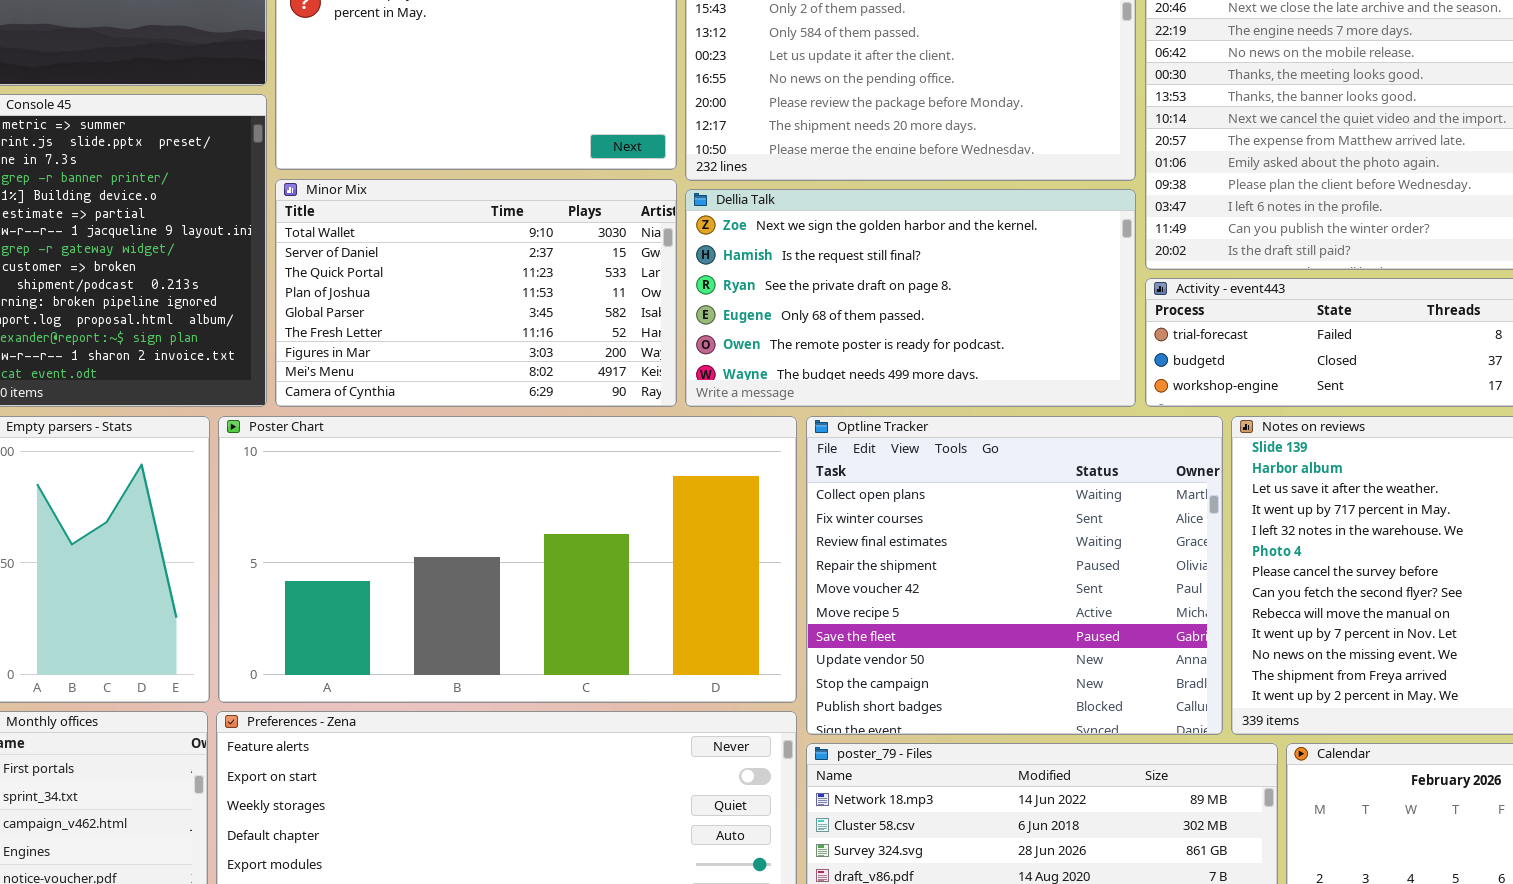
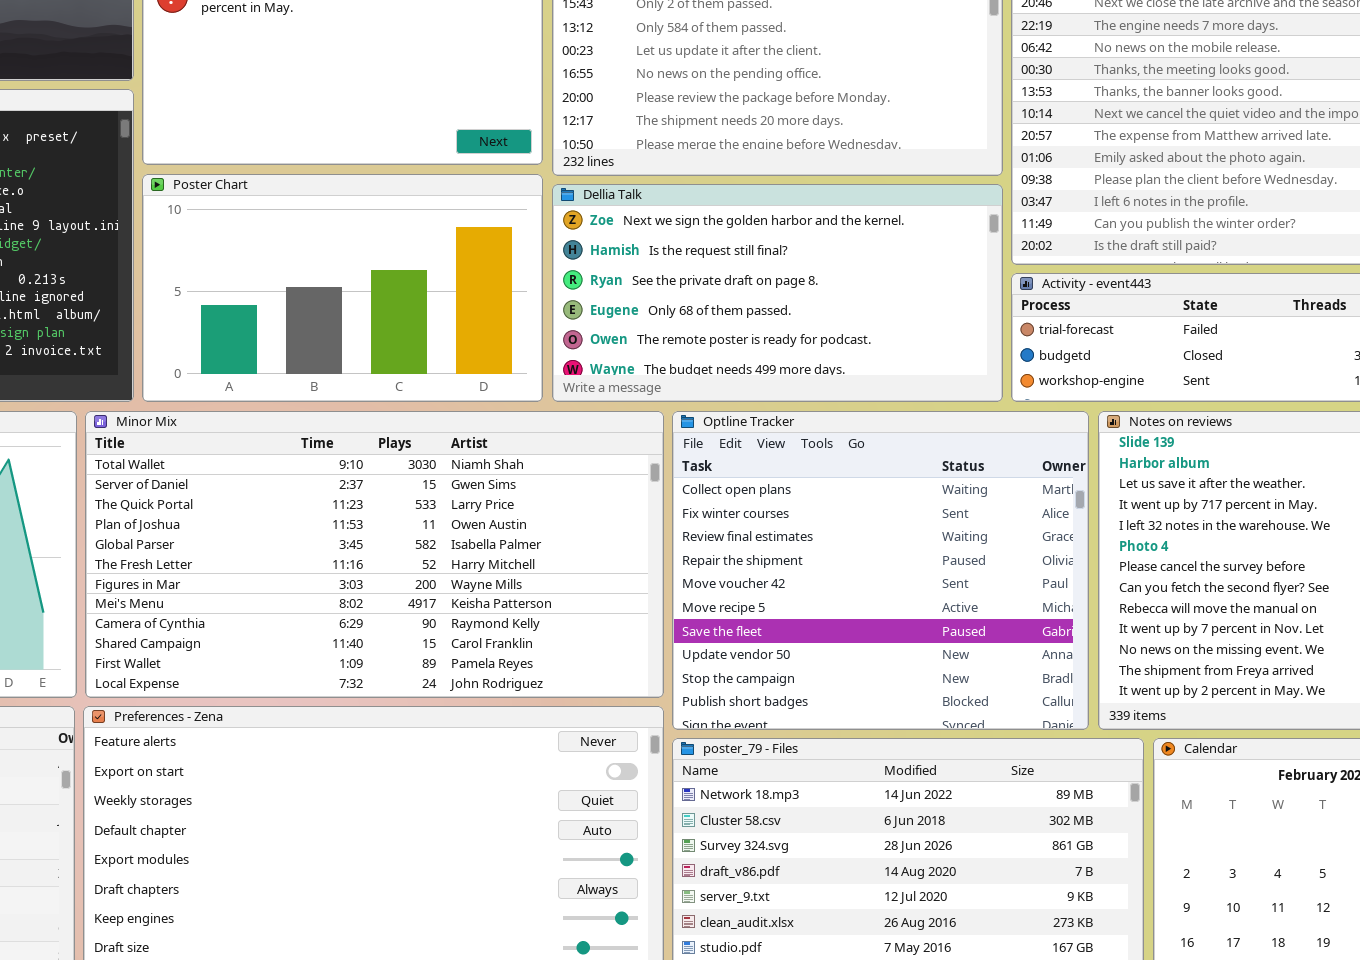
Minor Mix: [275,179,677,407] -> [85,411,664,698], moved, resized
Poster Chart: [218,416,797,703] -> [142,174,543,402], moved, resized

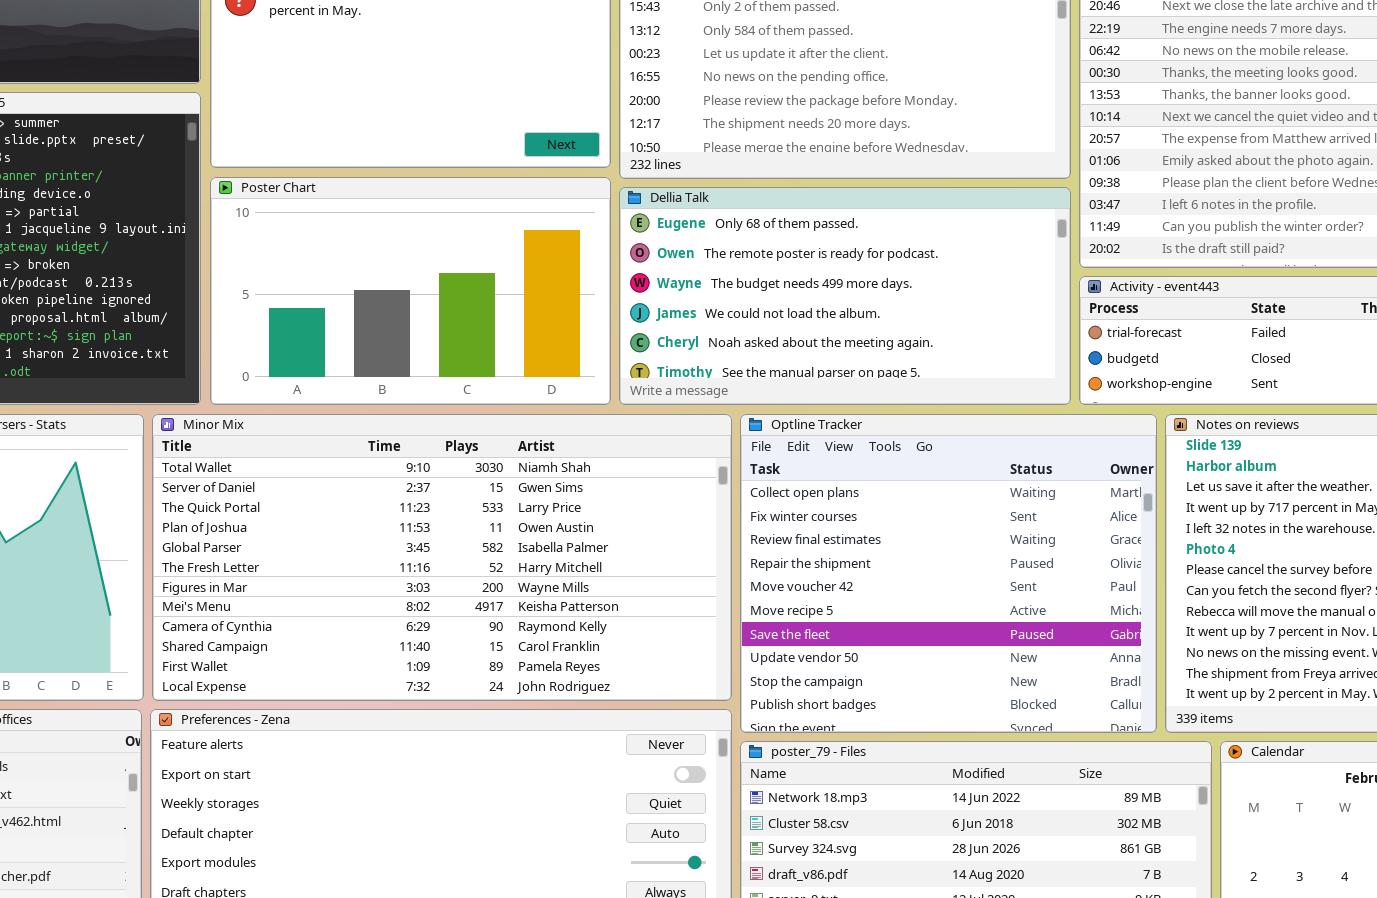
Dellia Talk: [552,184,1003,402] -> [619,187,1071,405], scrolled down 3 rows

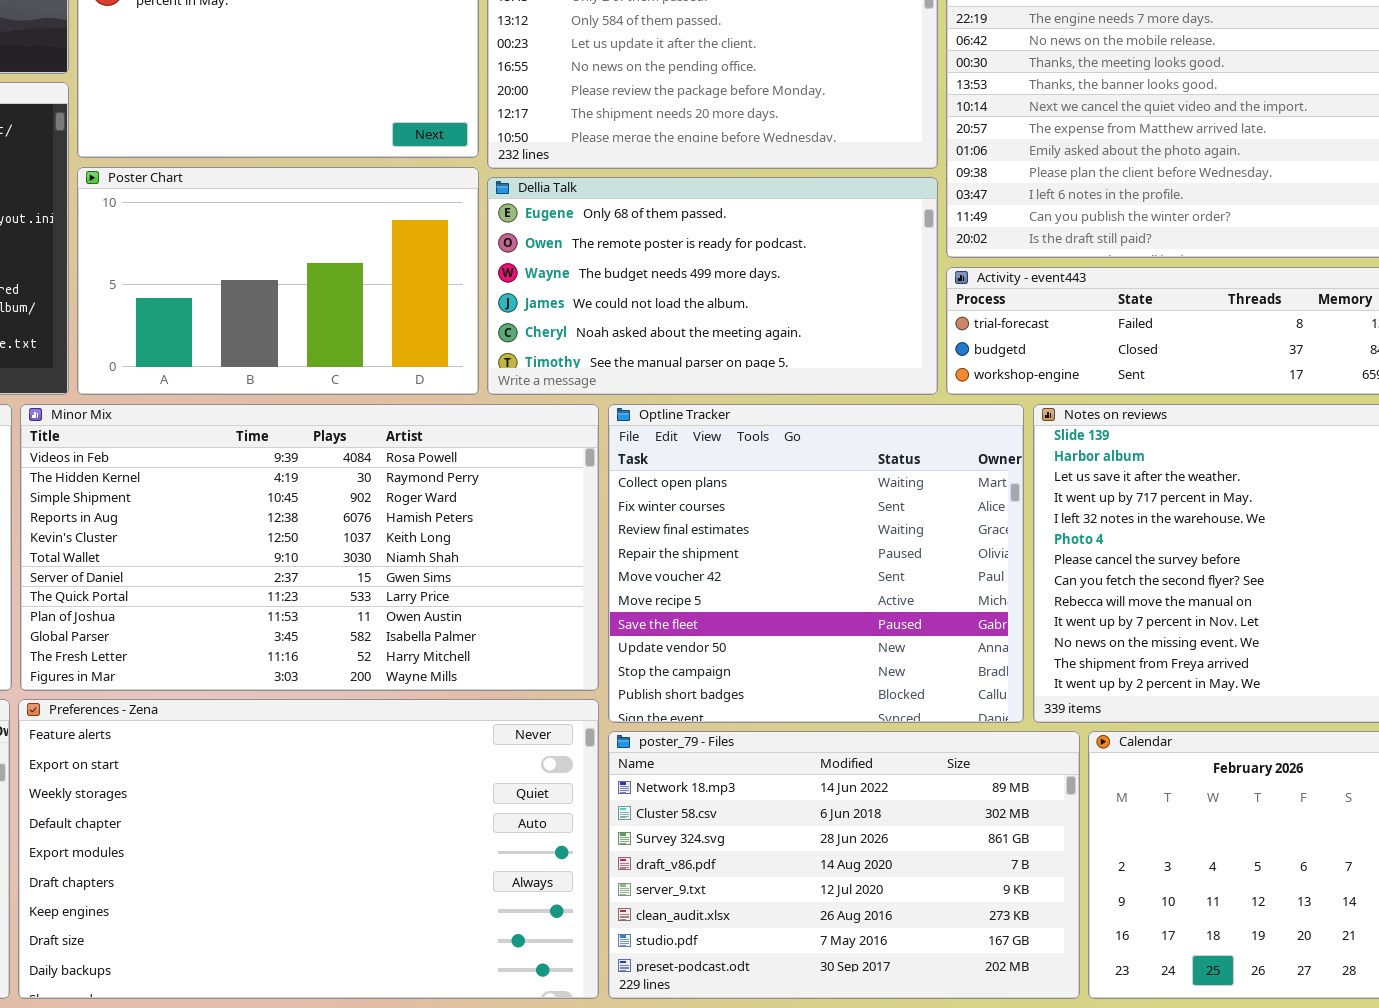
Minor Mix: [152,414,732,701] -> [20,404,599,691], scrolled up 5 rows

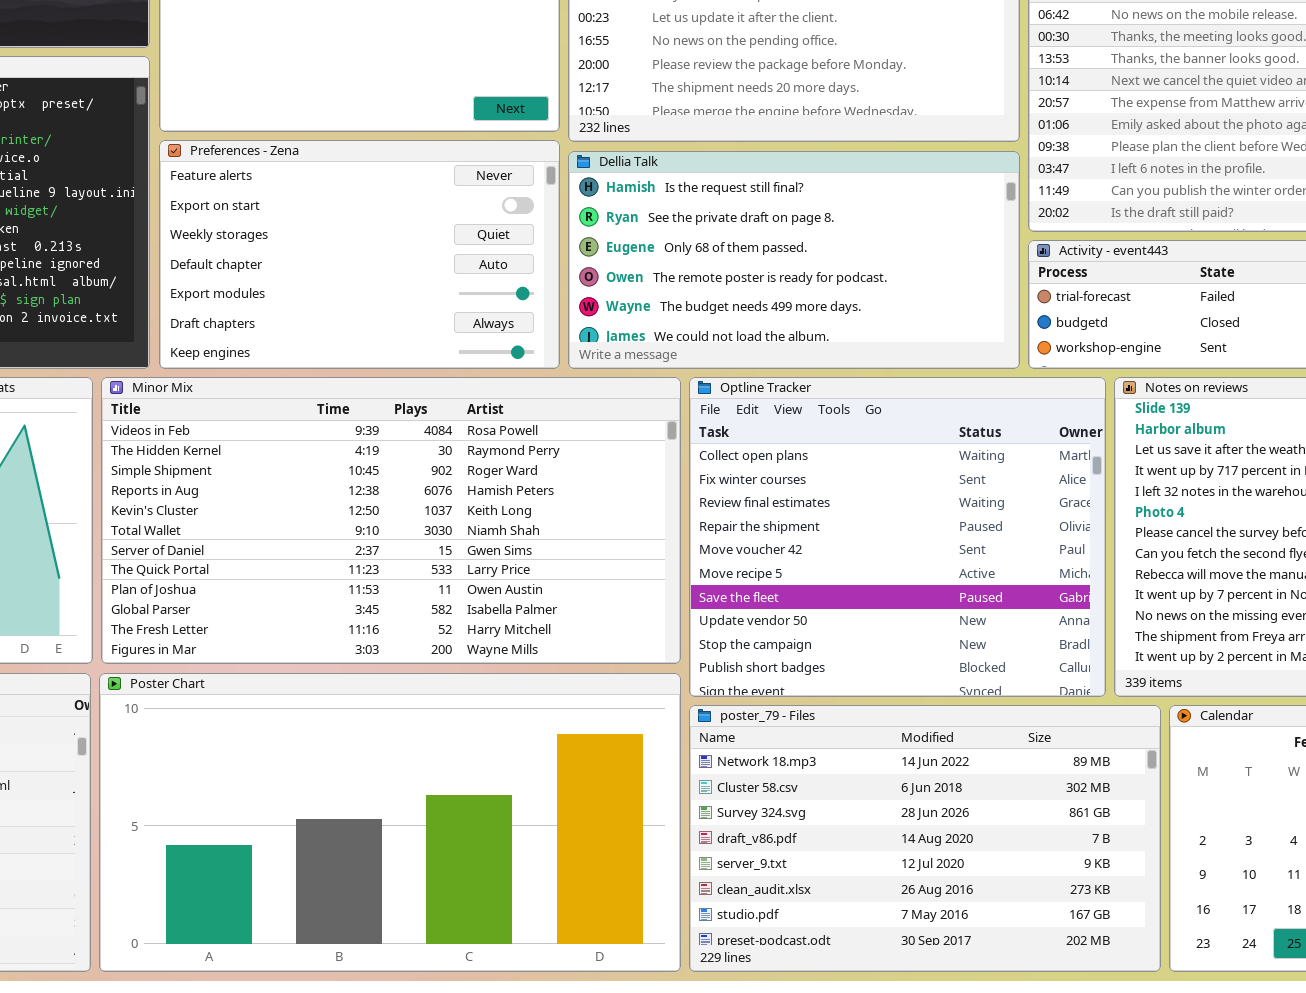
Poster Chart: [77,167,479,395] -> [99,673,681,972], moved, resized
Dellia Talk: [487,177,938,395] -> [568,151,1020,369], scrolled up 2 rows
Preferences - Zena: [18,699,599,999] -> [159,140,560,369], moved, resized

